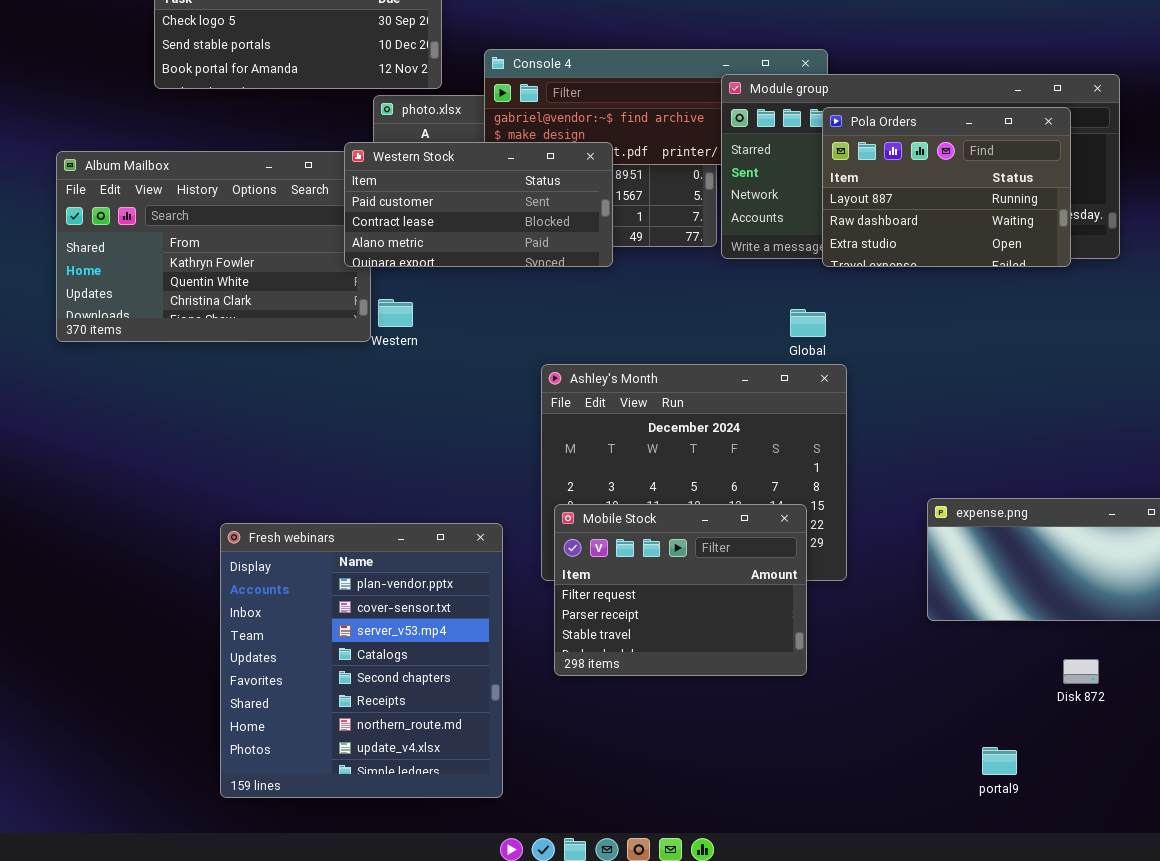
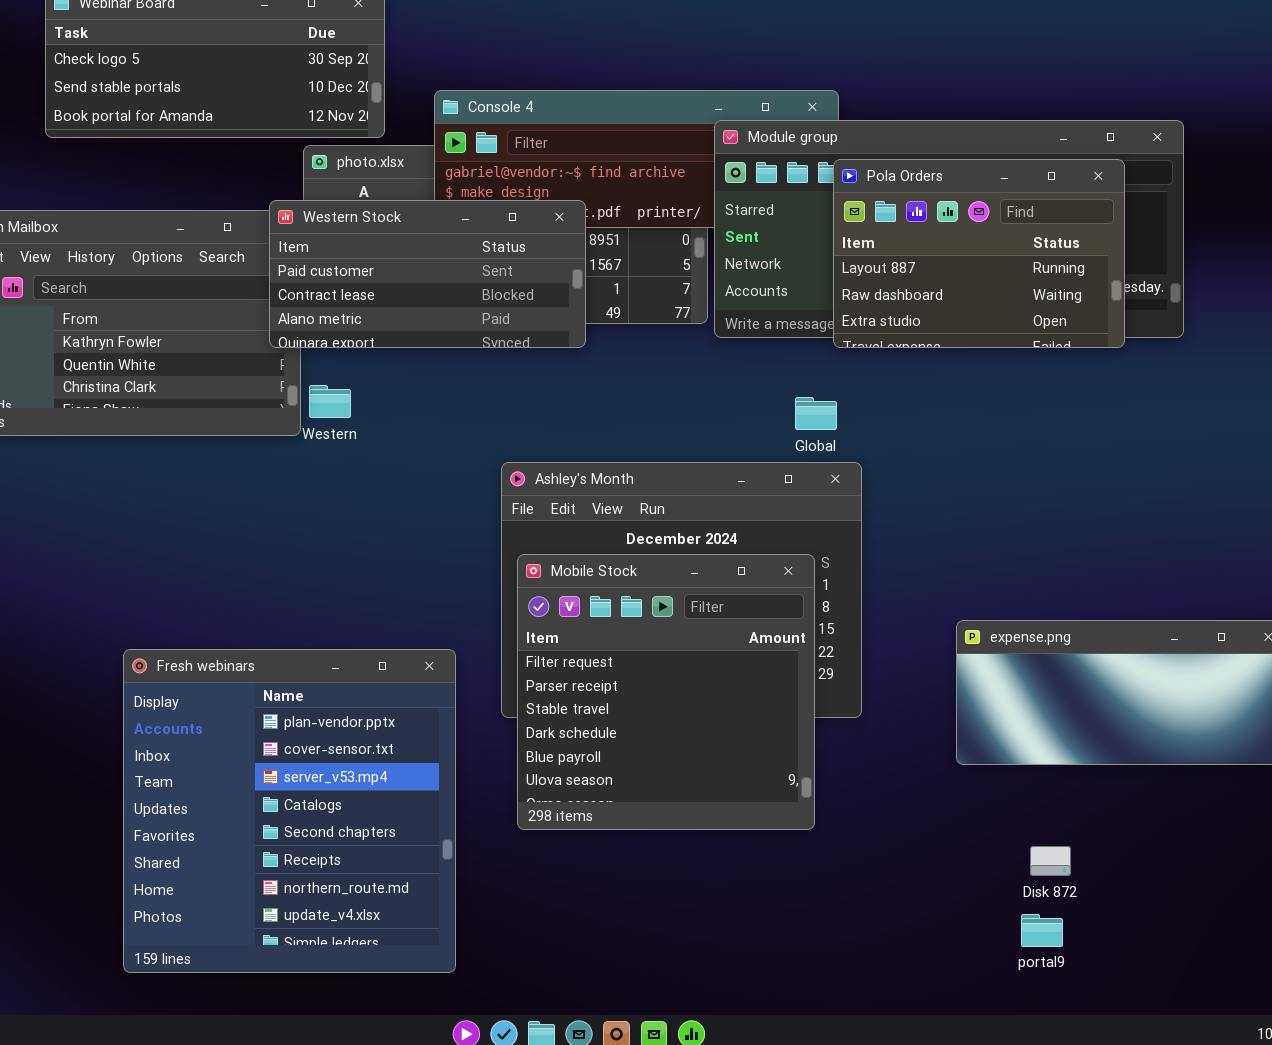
Mobile Stock: [554,504,807,676] -> [517,554,815,830], resized
Disk 872: [1063,659,1099,684] -> [1030,846,1071,876], moved

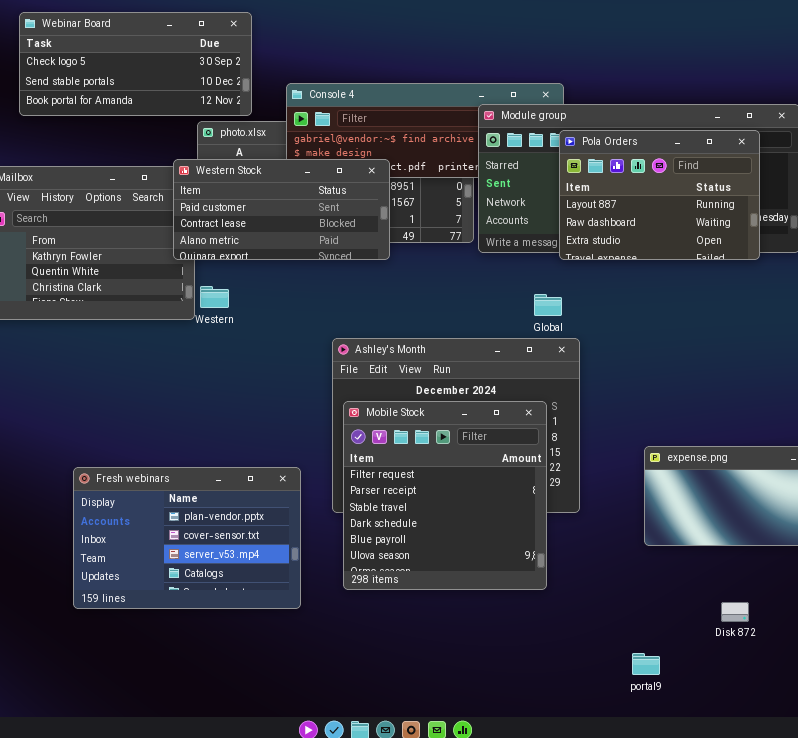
Fresh webinars: [123,649,456,973] -> [73,467,301,609], resized
Disk 872: [1030,846,1071,876] -> [721,602,749,622], moved
portal9: [1021,914,1063,947] -> [632,653,660,675], moved

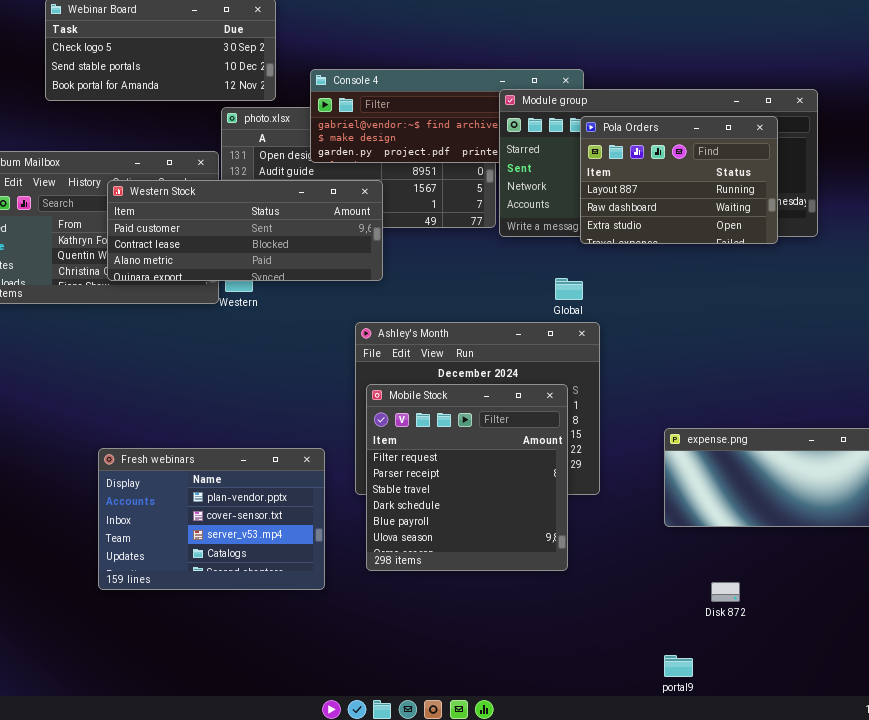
Western Stock: [173,159,390,260] -> [107,180,383,281], moved, resized
Disk 872: [721,602,749,622] -> [711,582,740,602], moved
portal9: [632,653,660,675] -> [664,655,693,677], moved

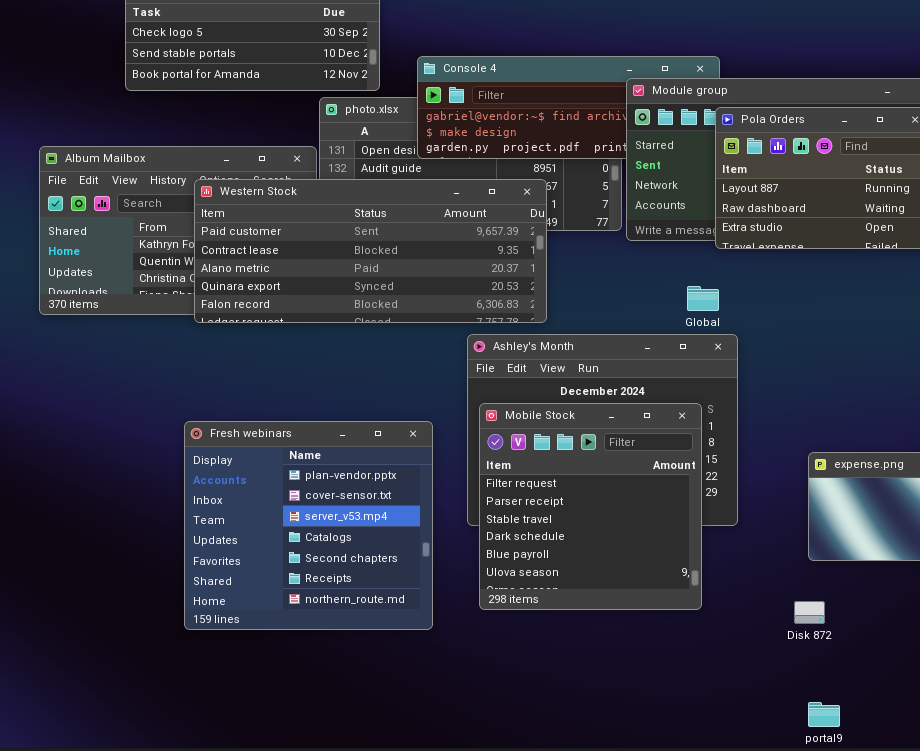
Western Stock: [107,180,383,281] -> [194,179,547,323], resized
Fresh webinars: [98,448,325,590] -> [184,421,433,630], resized
Disk 872: [711,582,740,602] -> [794,601,825,624], moved

